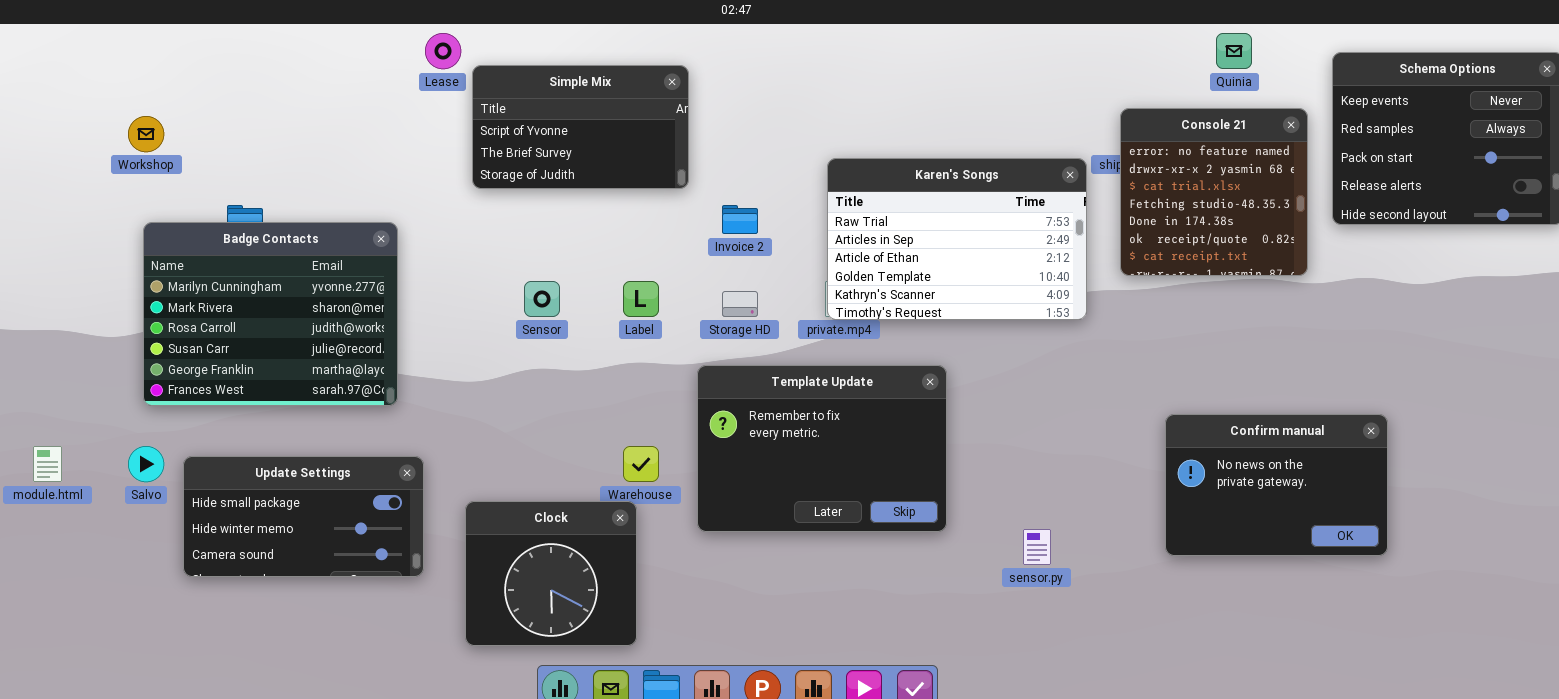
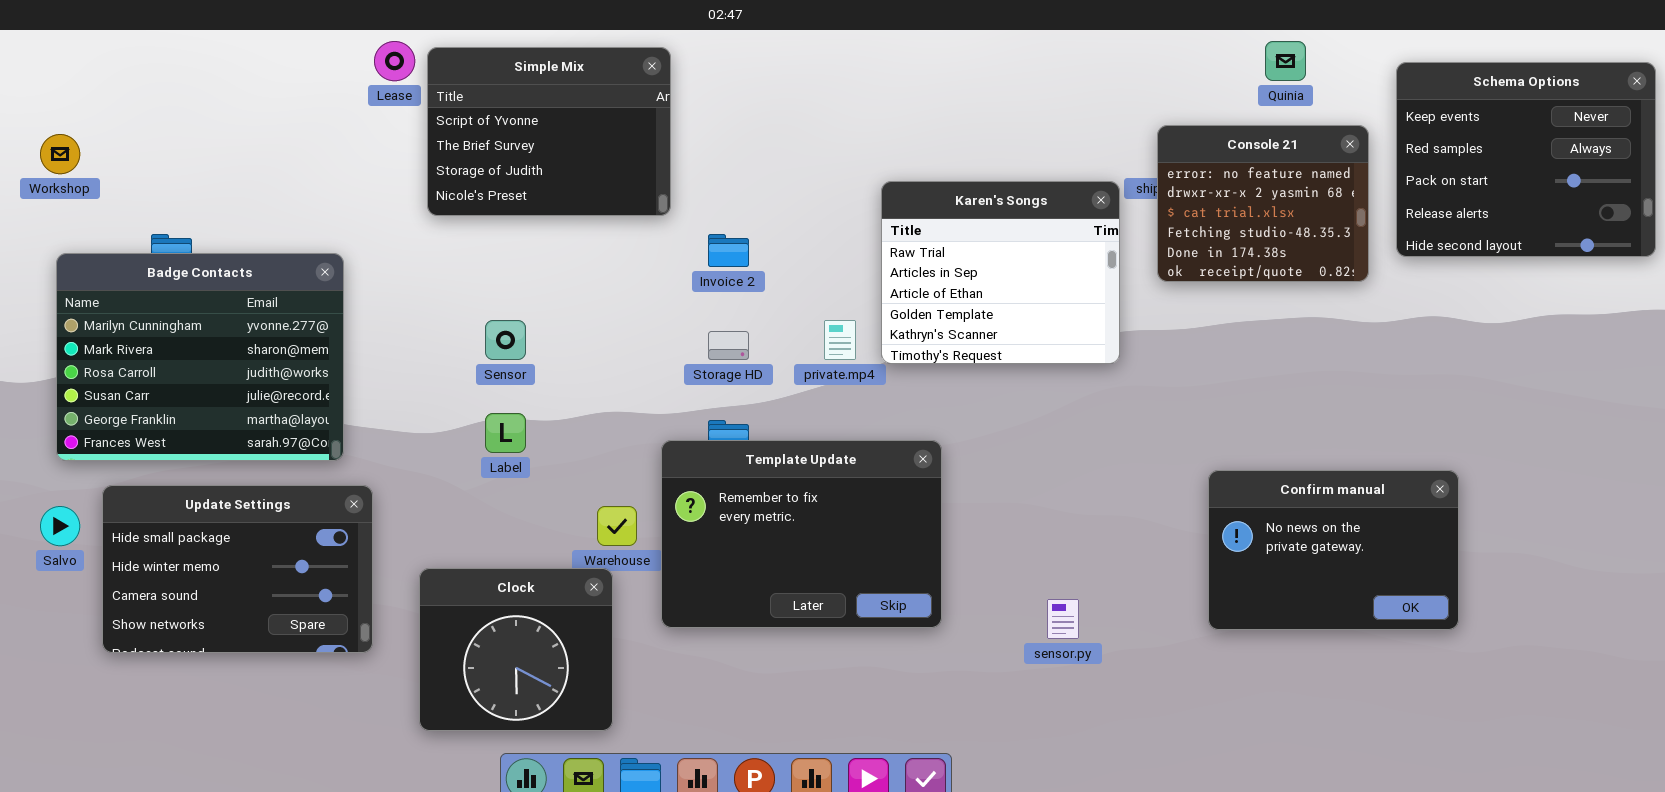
Simple Mix: [472,65,689,189] -> [427,47,671,216], resized
Console 21: [1120,108,1308,276] -> [1157,125,1369,282], resized
Karen's Songs: [827,158,1087,320] -> [881,181,1120,364], resized
Label: [623,281,659,317] -> [485,413,526,453], moved
Template Update: [697,365,947,532] -> [661,440,942,628], moved
Update Settings: [183,456,424,577] -> [102,485,373,653], resized

